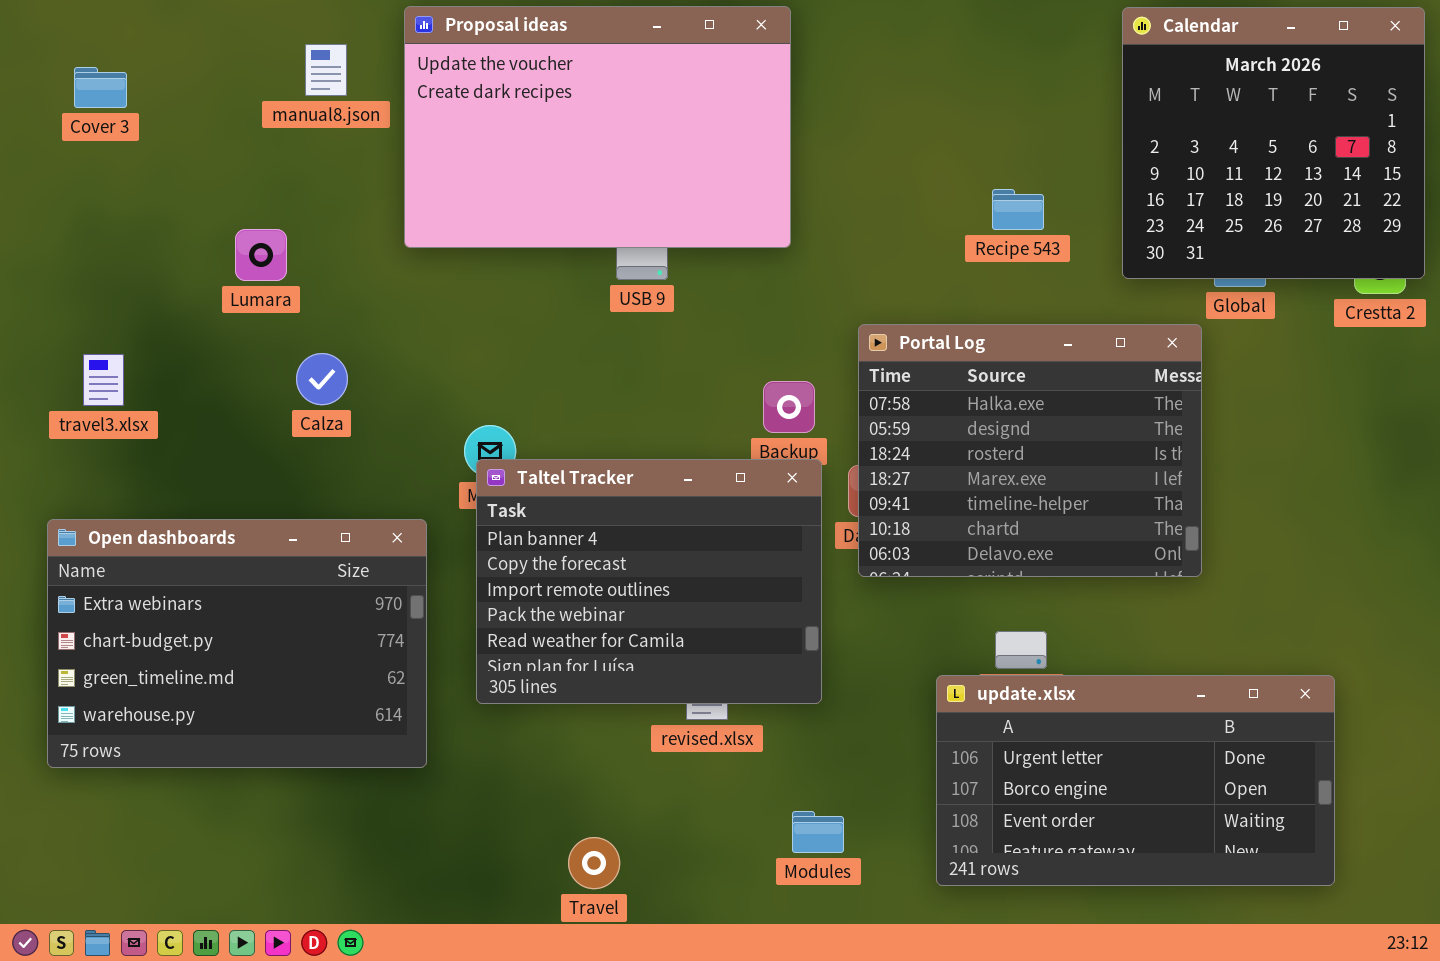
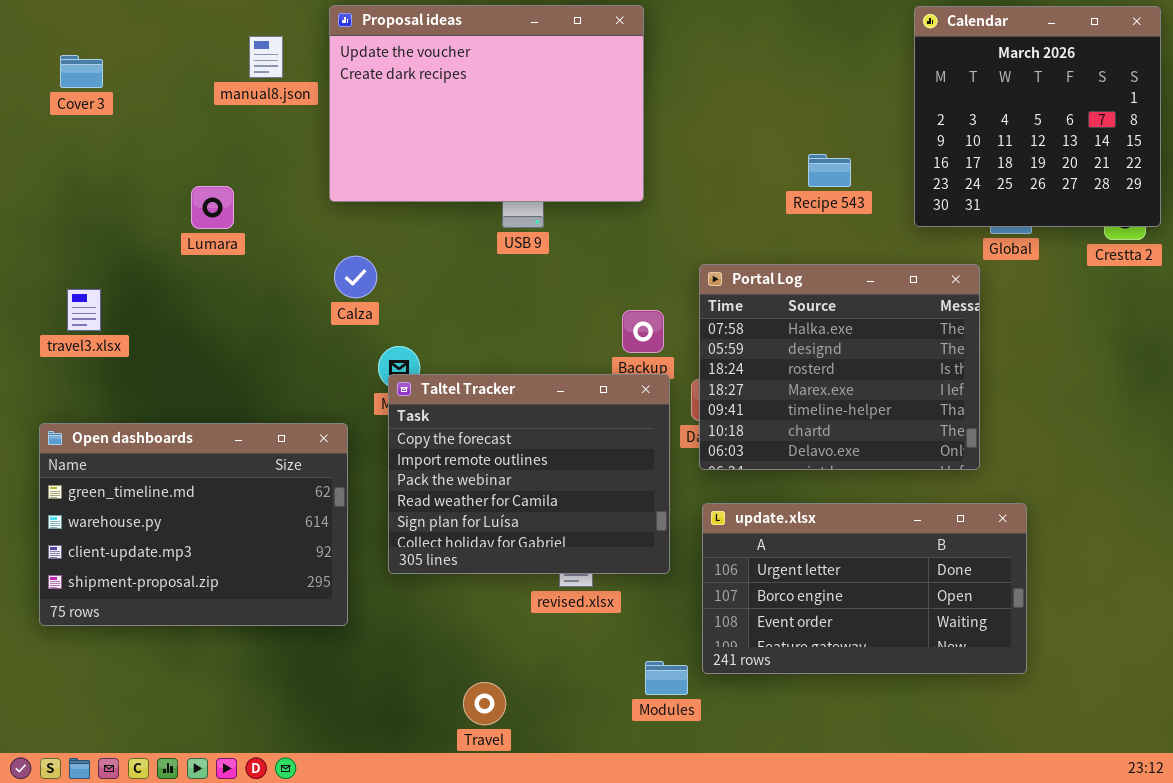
Calza: [296,353,348,405] -> [334,256,377,298], moved
Taltel Tracker: [476,459,822,704] -> [388,374,670,574], scrolled down 1 row
Open dashboards: [47,519,427,768] -> [39,423,348,626], scrolled down 2 rows
update.xlsx: [936,675,1335,886] -> [702,503,1027,674], moved

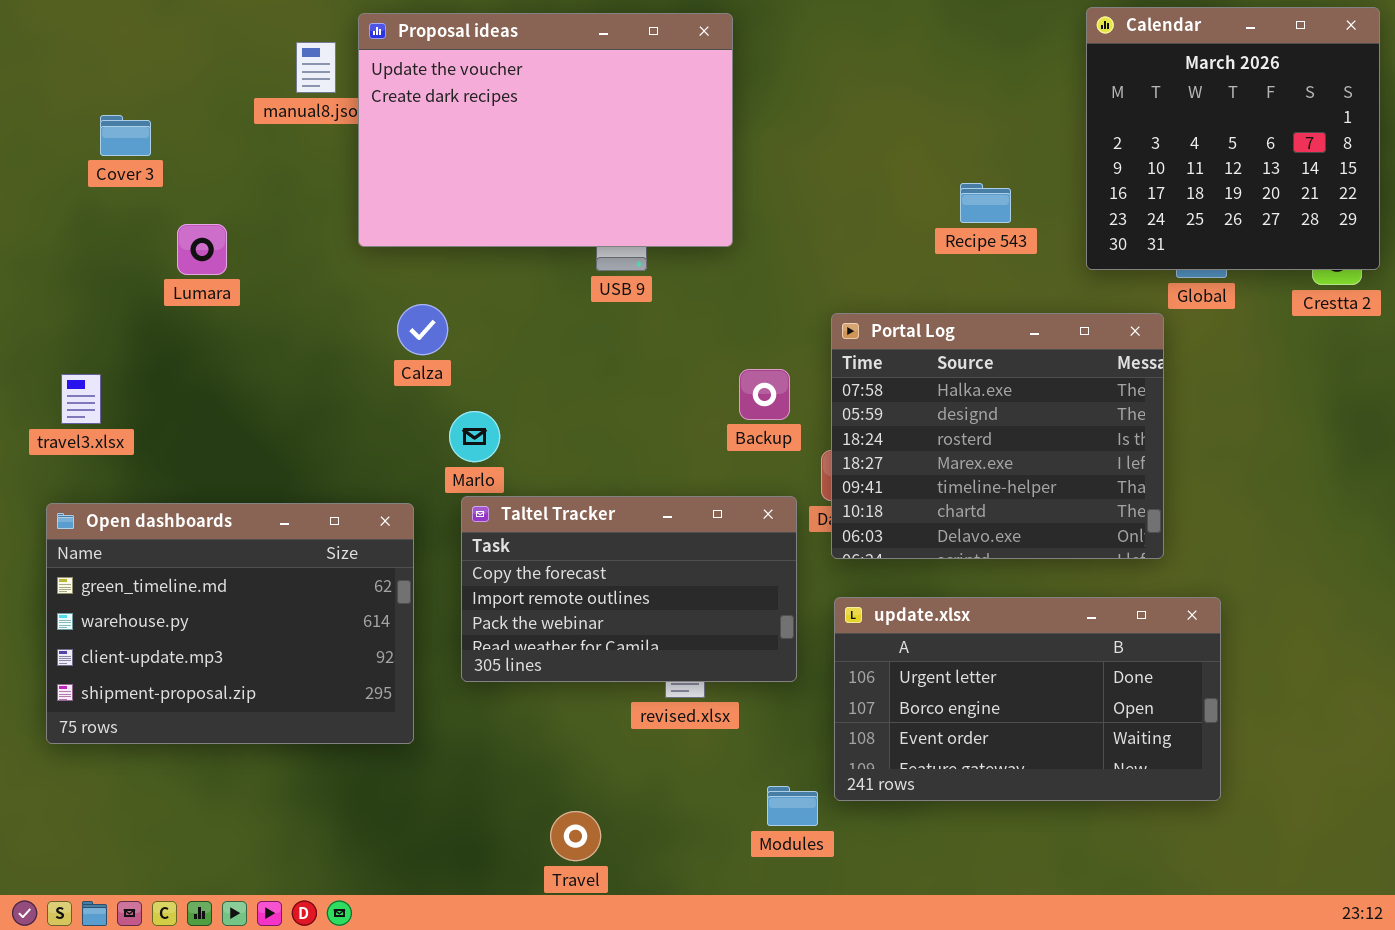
Proposal ideas: [329,5,644,202] -> [358,13,733,247], moved
Cover 3: [60,55,103,88] -> [100,115,151,156], moved
Lumara: [191,186,234,229] -> [177,224,227,275], moved
travel3.xlsx: [67,289,101,331] -> [61,374,101,424], moved
Taltel Tracker: [388,374,670,574] -> [461,496,797,682], resized

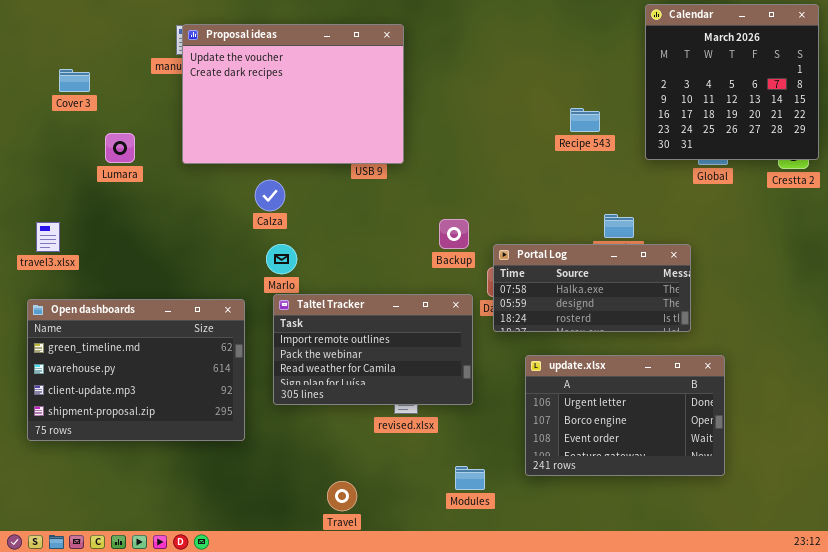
Proposal ideas: [358,13,733,247] -> [182,24,404,164], moved
Calza: [397,304,448,355] -> [255,180,285,211], moved
Portal Log: [831,313,1164,559] -> [493,244,691,332], resized
Taltel Tracker: [461,496,797,682] -> [273,294,473,405], scrolled down 1 row
update.xlsx: [834,597,1221,801] -> [525,355,725,476], resized

